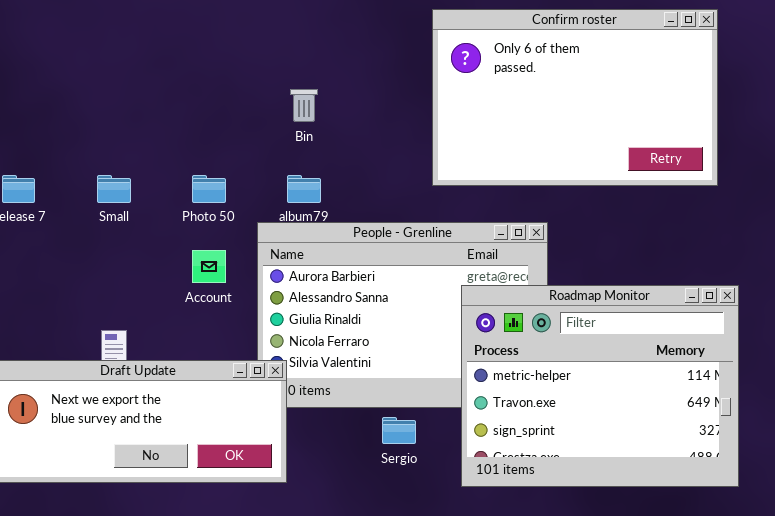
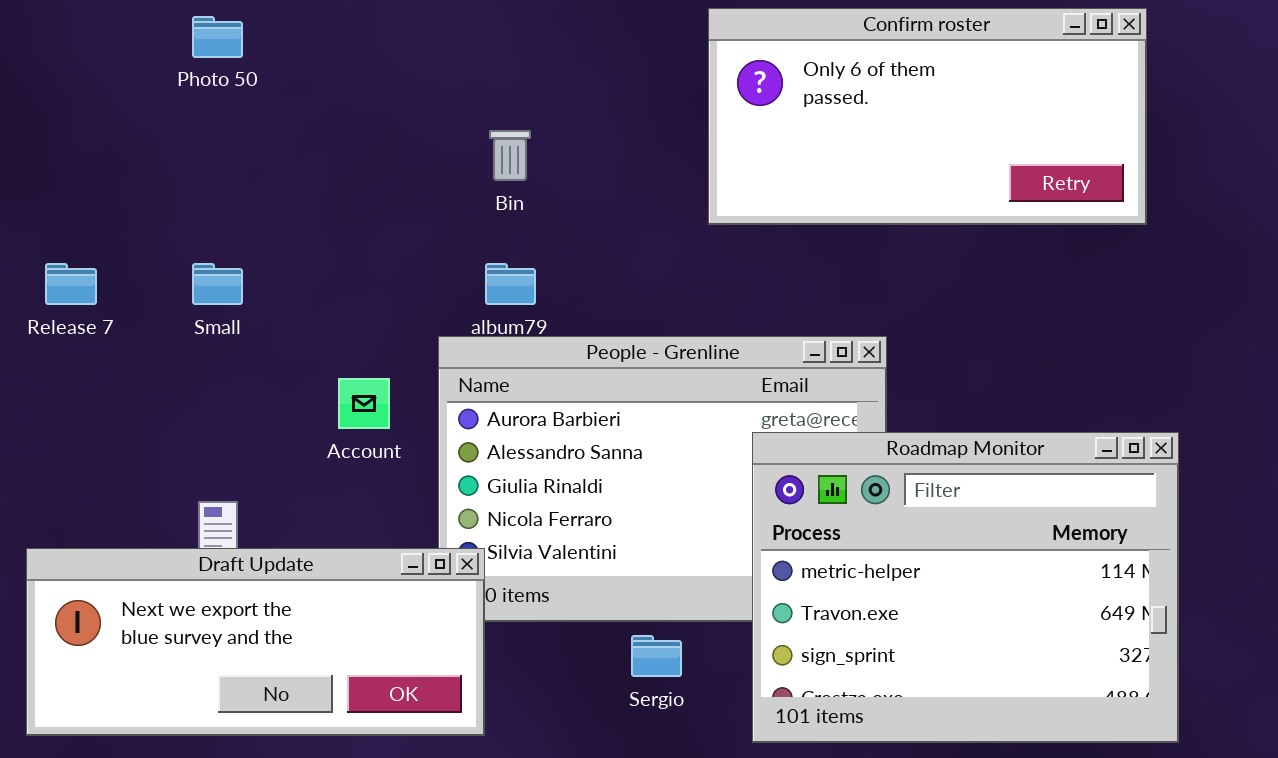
Confirm roster: [432,9,718,186] -> [708,8,1147,225], resized
Photo 50: [192,175,226,203] -> [192,16,243,58], moved

